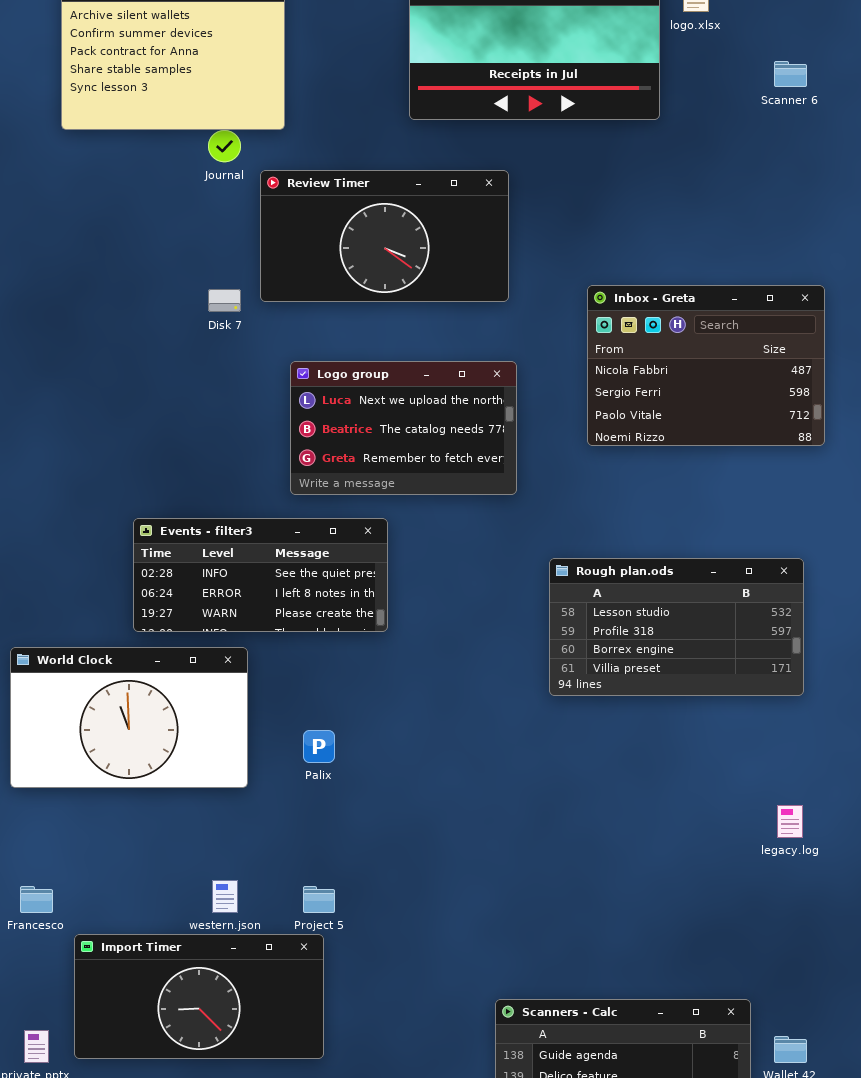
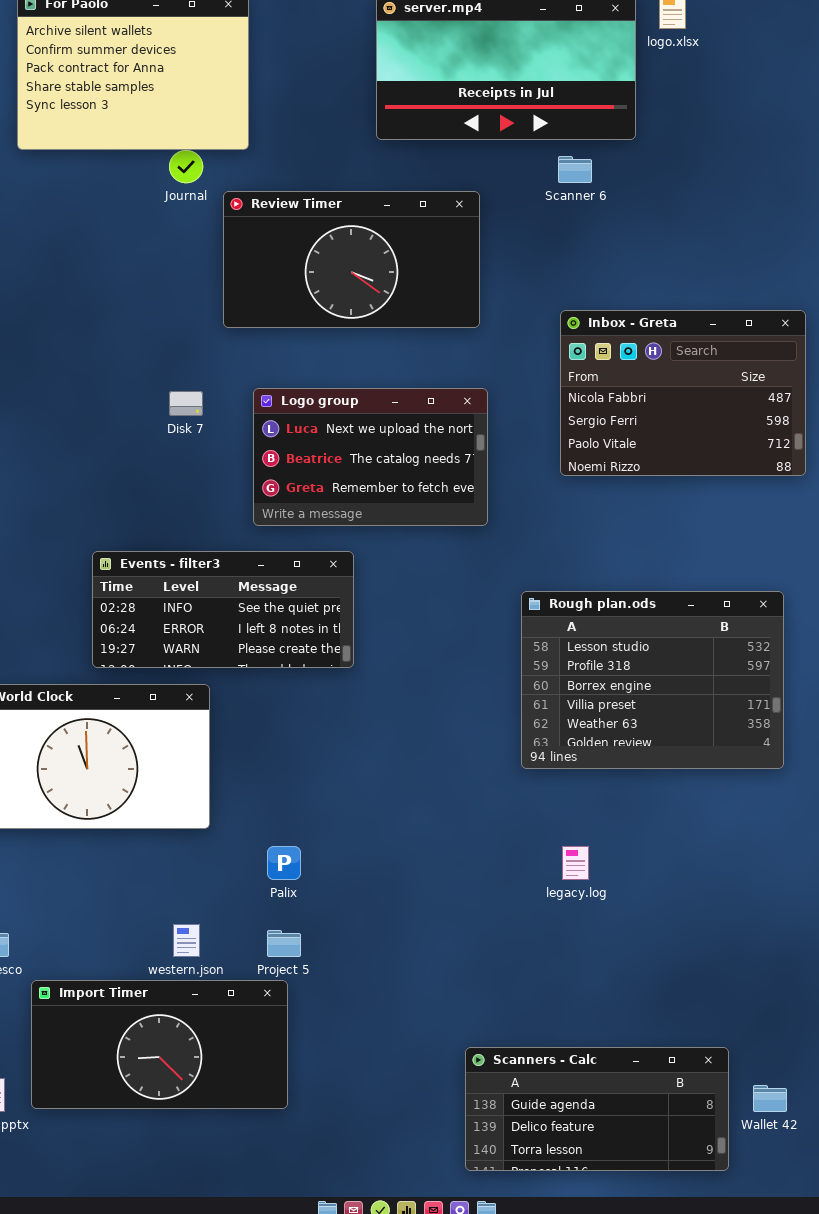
Scanner 6: [774,61,807,87] -> [558,156,592,183], moved
Disk 7: [208,289,241,312] -> [169,391,203,416], moved
Rough plan.ods: [549,558,804,696] -> [521,591,784,769], resized
Palix: [303,730,335,763] -> [267,846,301,880], moved
legacy.log: [777,805,803,838] -> [562,846,589,880], moved

